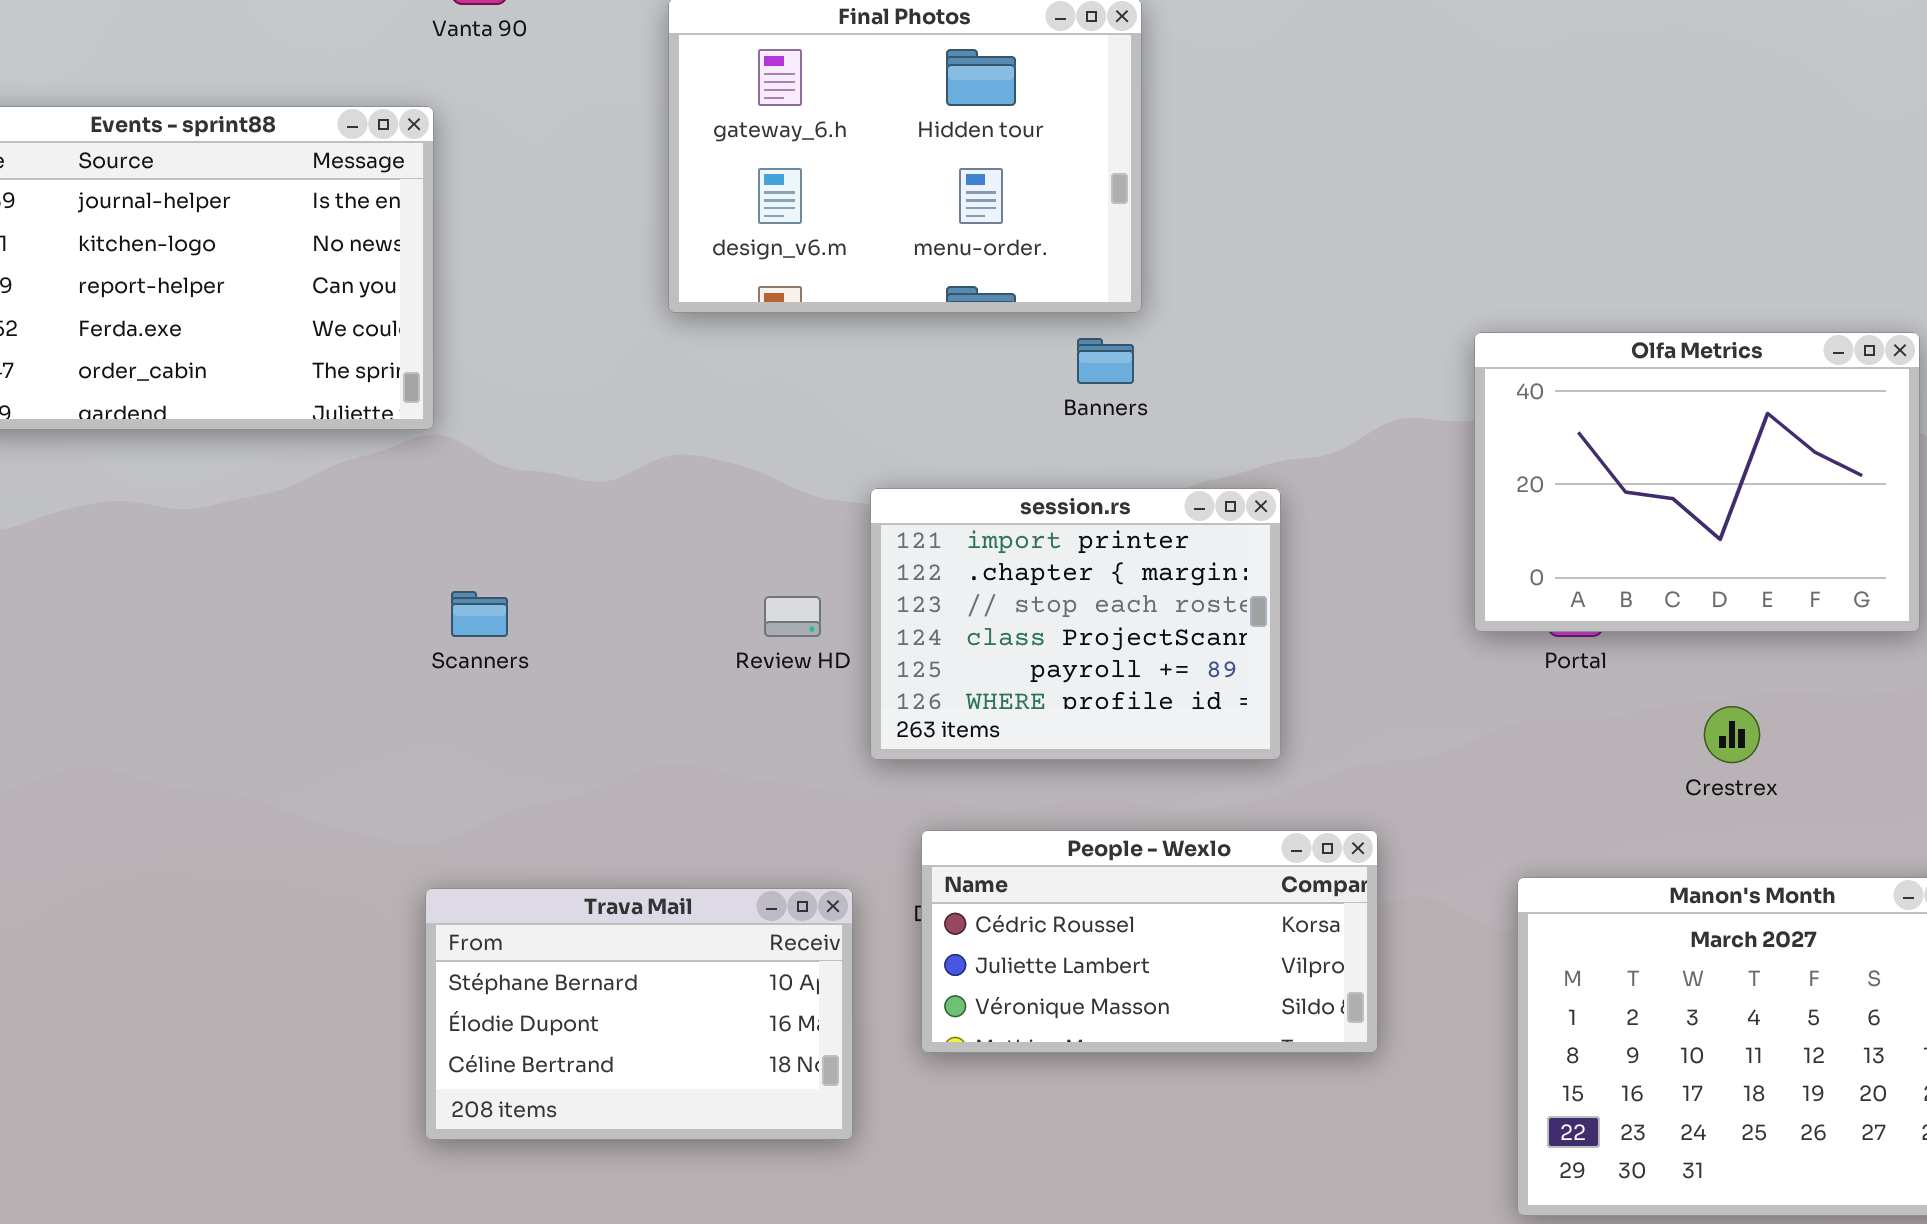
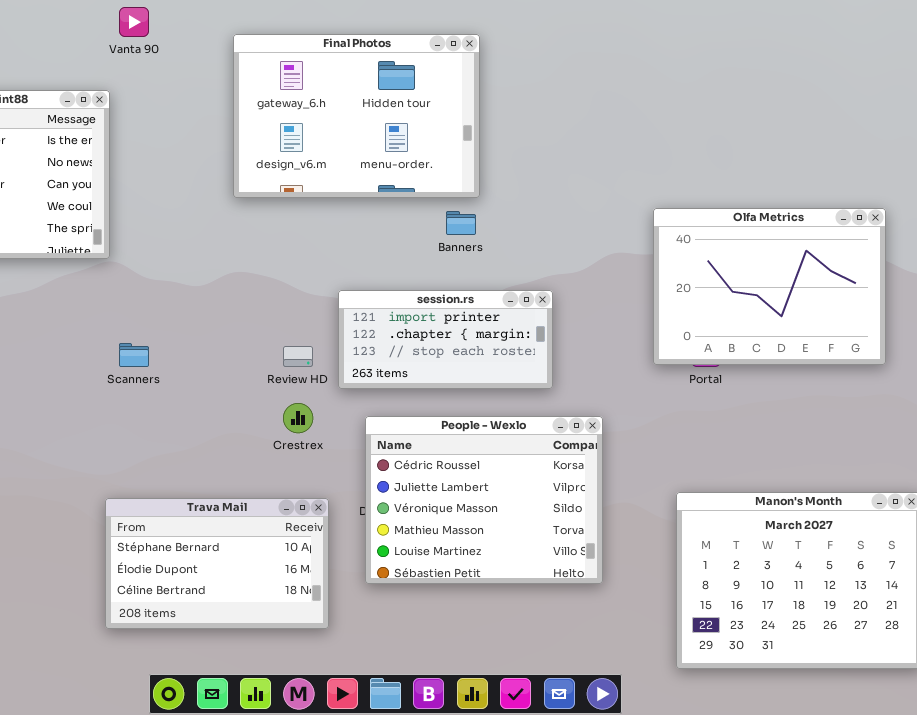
session.rs: [870,488,1281,760] -> [338,290,553,389], resized
Crestrex: [1704,706,1760,763] -> [283,403,313,433], moved
People - Wexlo: [921,830,1378,1053] -> [365,416,603,584], resized

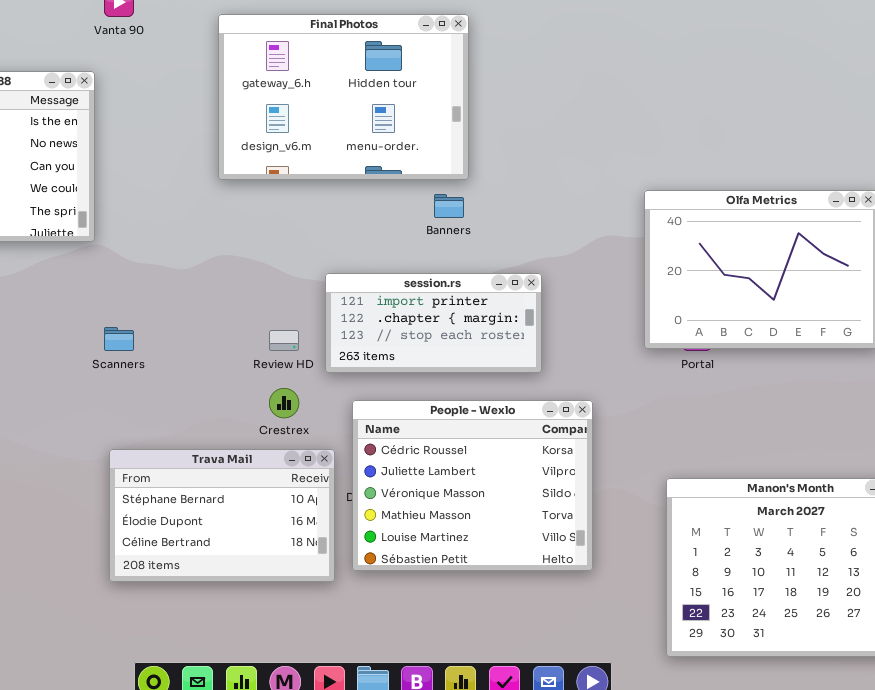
Trava Mail: [105,498,329,629] -> [109,449,335,582], moved

